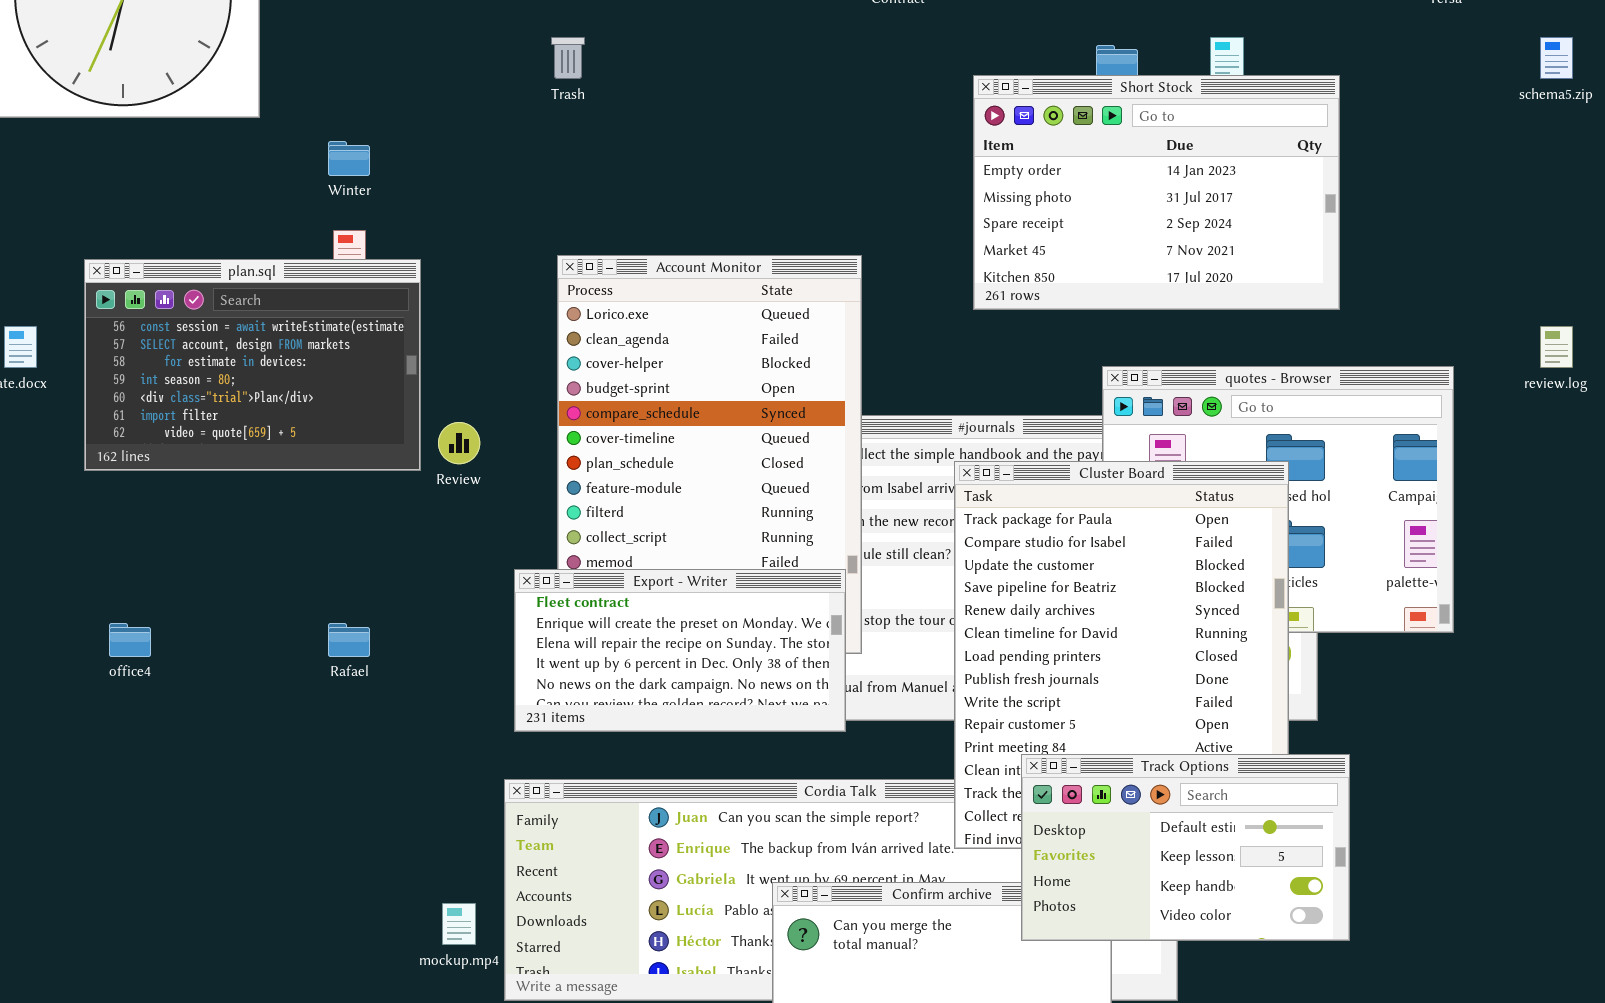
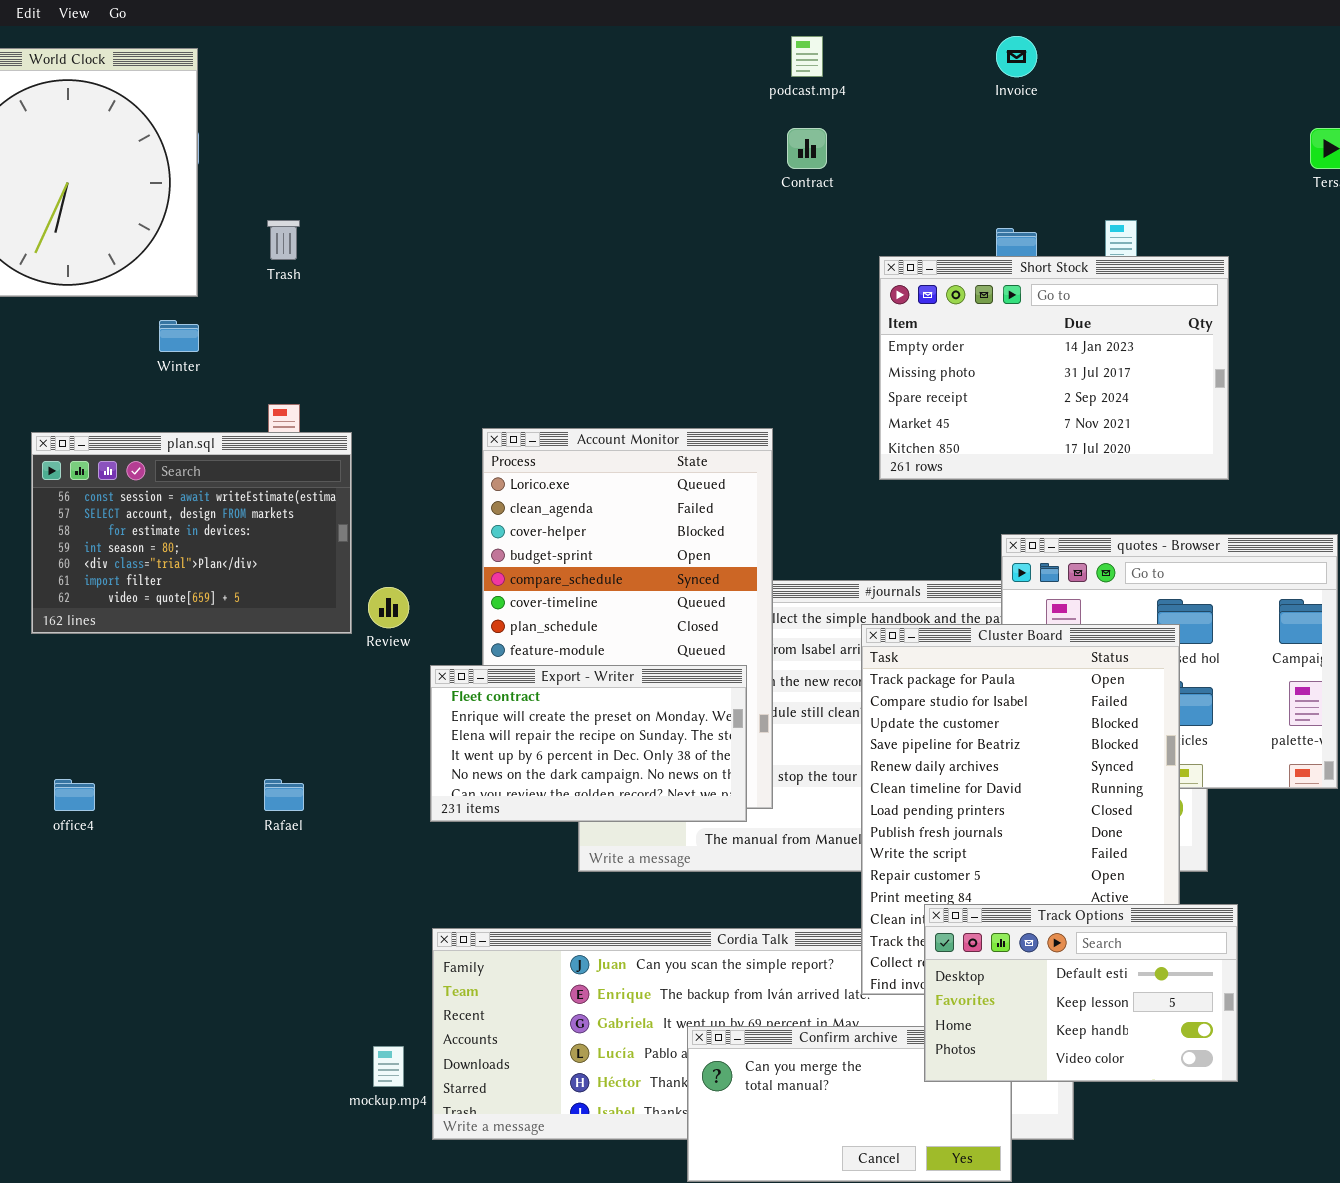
Trash: [551,37,585,79] -> [267,220,300,260], moved
Winter: [328,141,370,176] -> [159,320,199,352], moved
Export - Writer: [514,569,846,732] -> [430,665,747,822], moved

